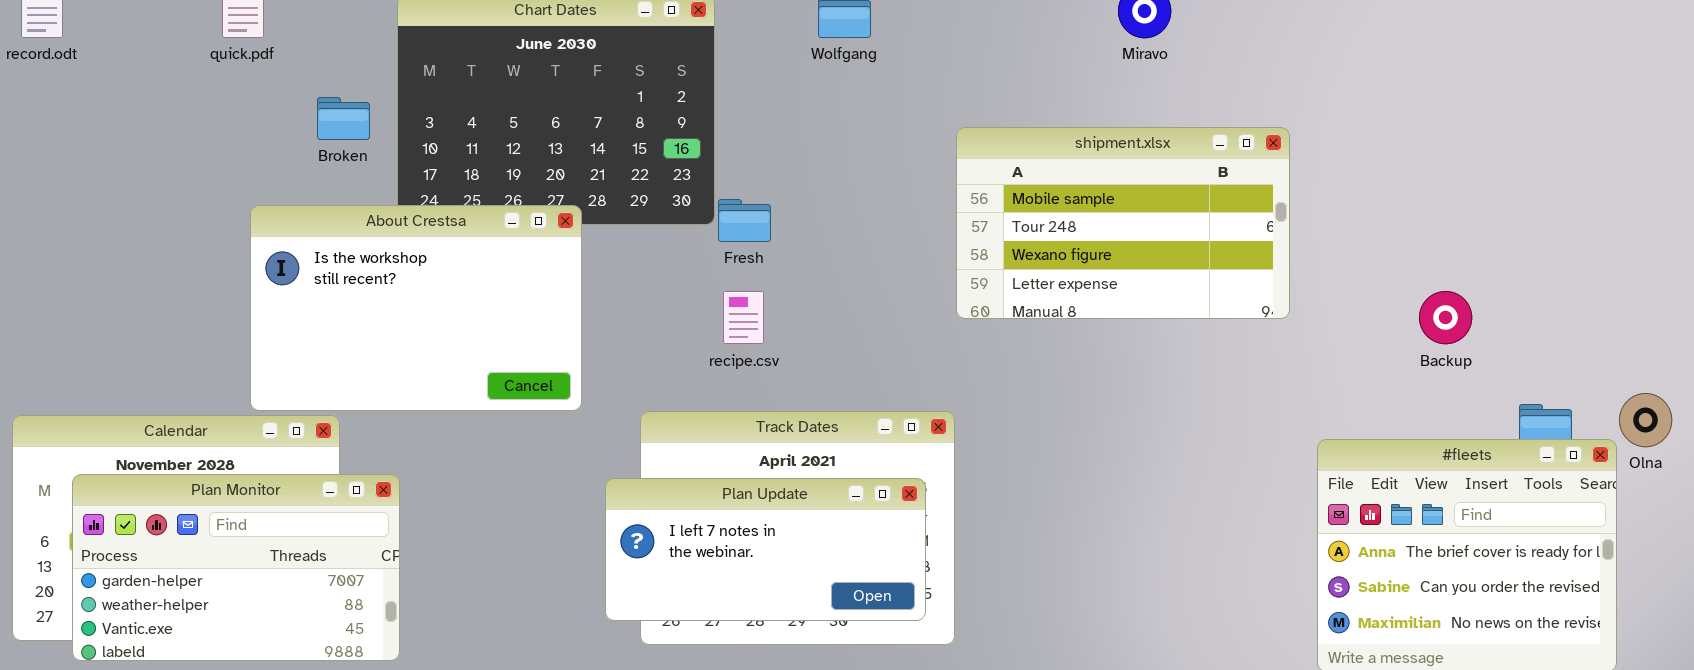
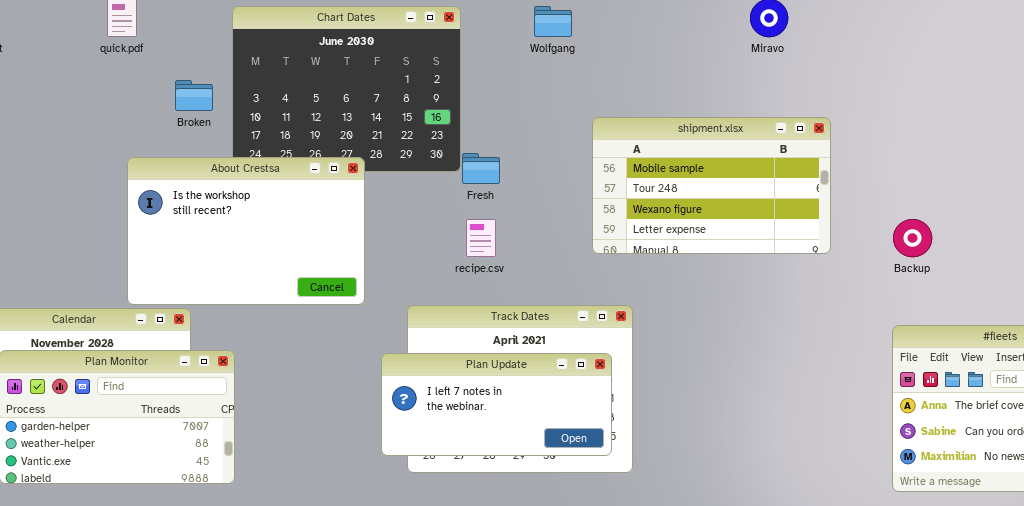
shipment.xlsx: [956,127,1290,319] -> [592,117,831,254], moved
Backup: [1419,291,1472,344] -> [893,219,932,257], moved

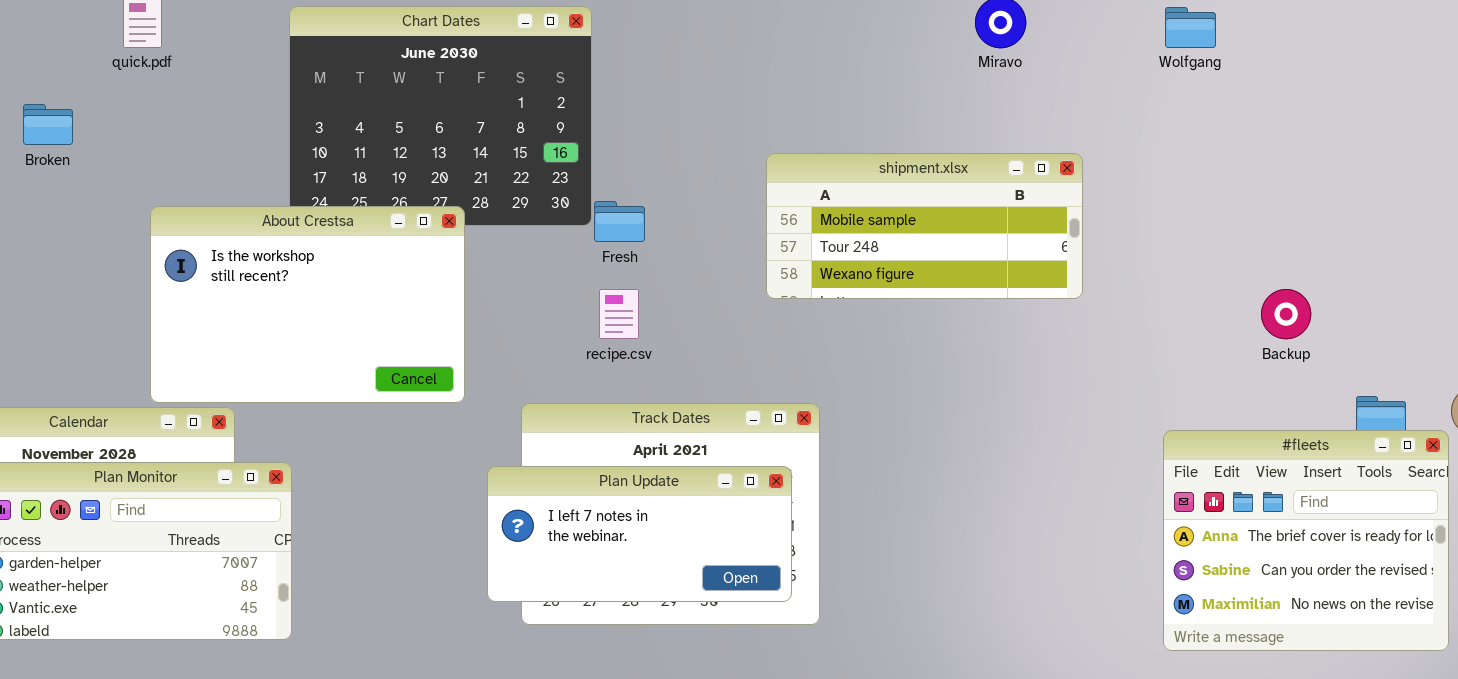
Wolfgang: [534,6,572,37] -> [1165,7,1216,48], moved
Broken: [175,80,213,111] -> [23,104,73,145], moved
shipment.xlsx: [592,117,831,254] -> [766,153,1083,299], resized
Backup: [893,219,932,257] -> [1261,289,1311,339], moved

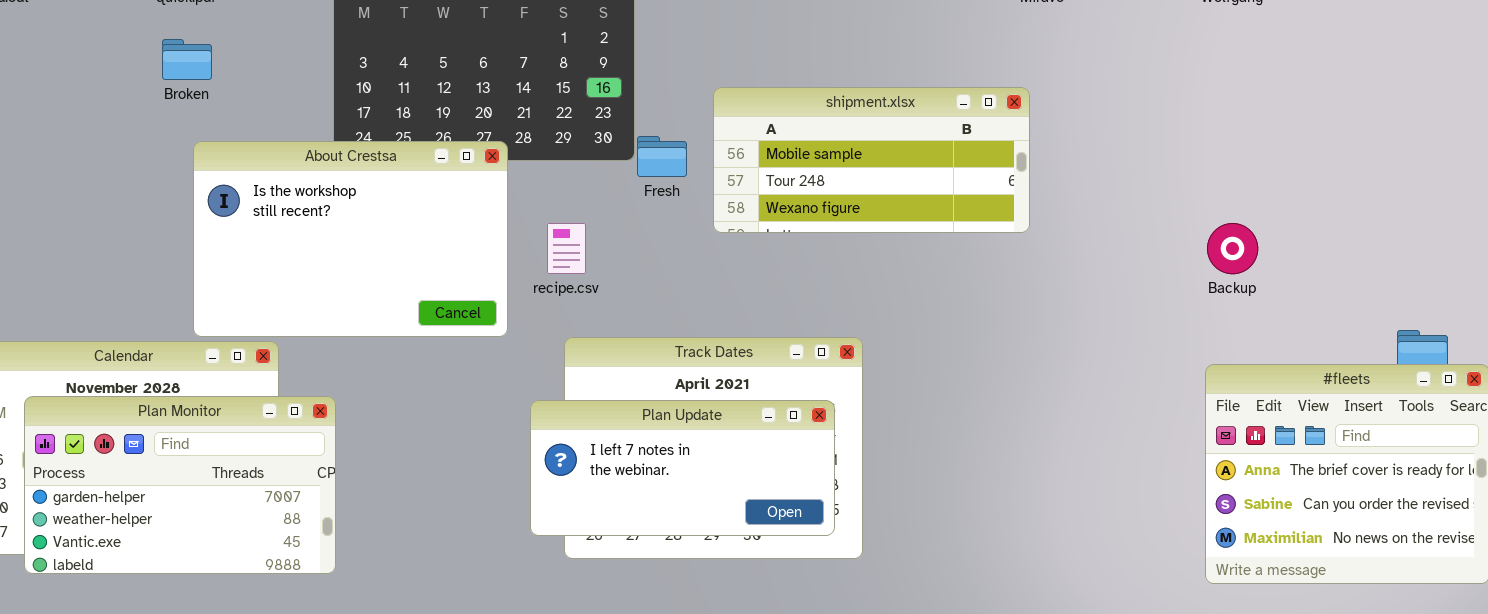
Broken: [23,104,73,145] -> [162,39,212,80], moved
shipment.xlsx: [766,153,1083,299] -> [713,87,1030,233], moved
recipe.csv: [599,289,639,339] -> [547,223,586,274], moved
Backup: [1261,289,1311,339] -> [1207,223,1258,274], moved

